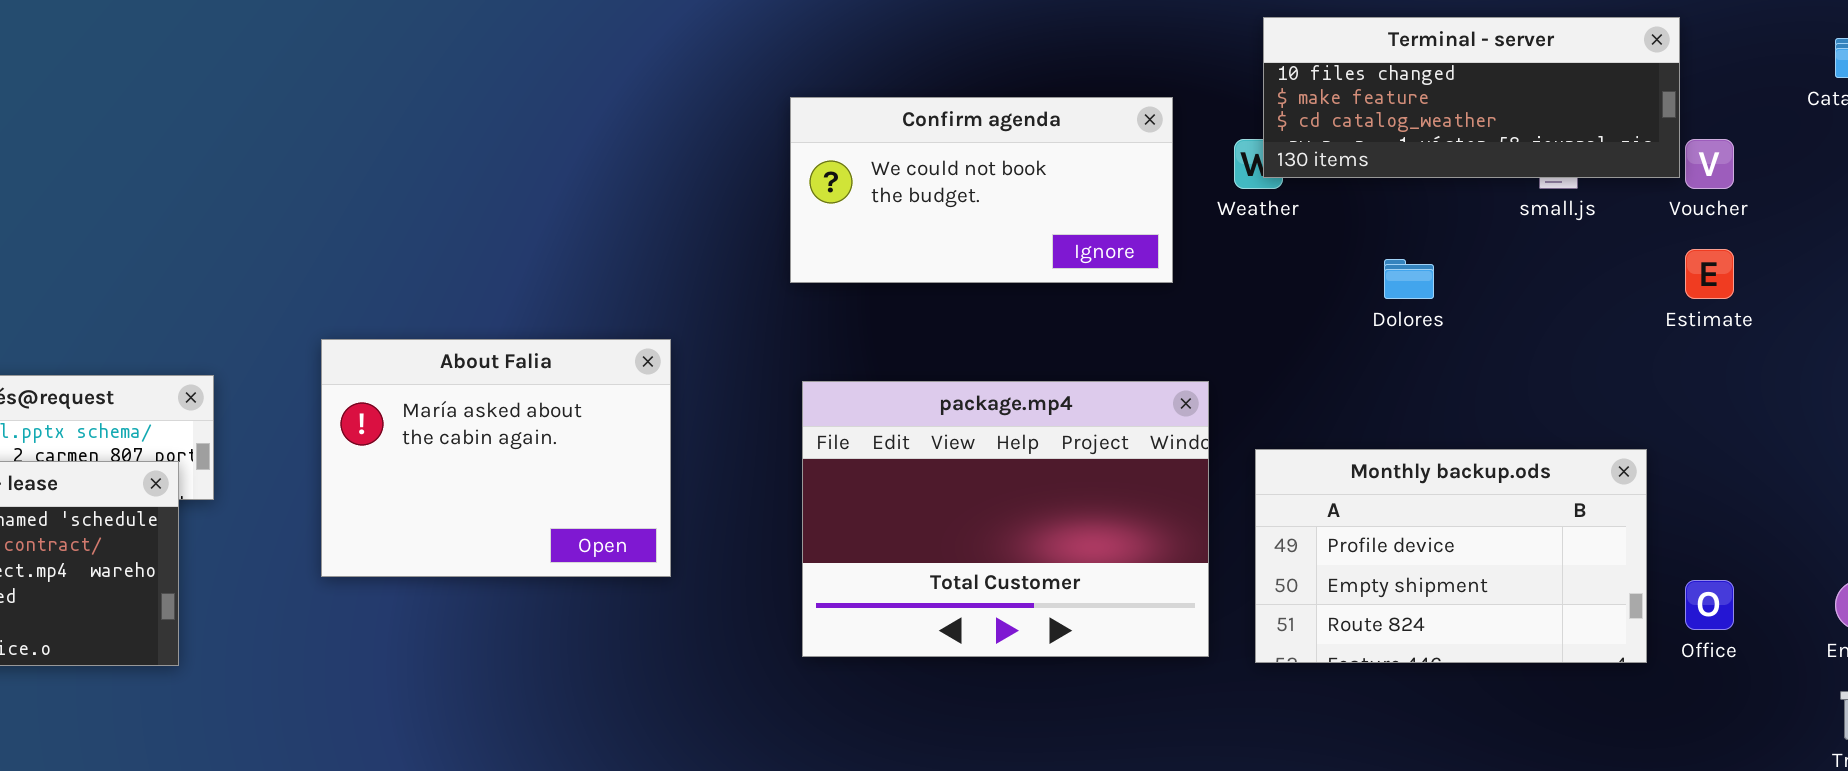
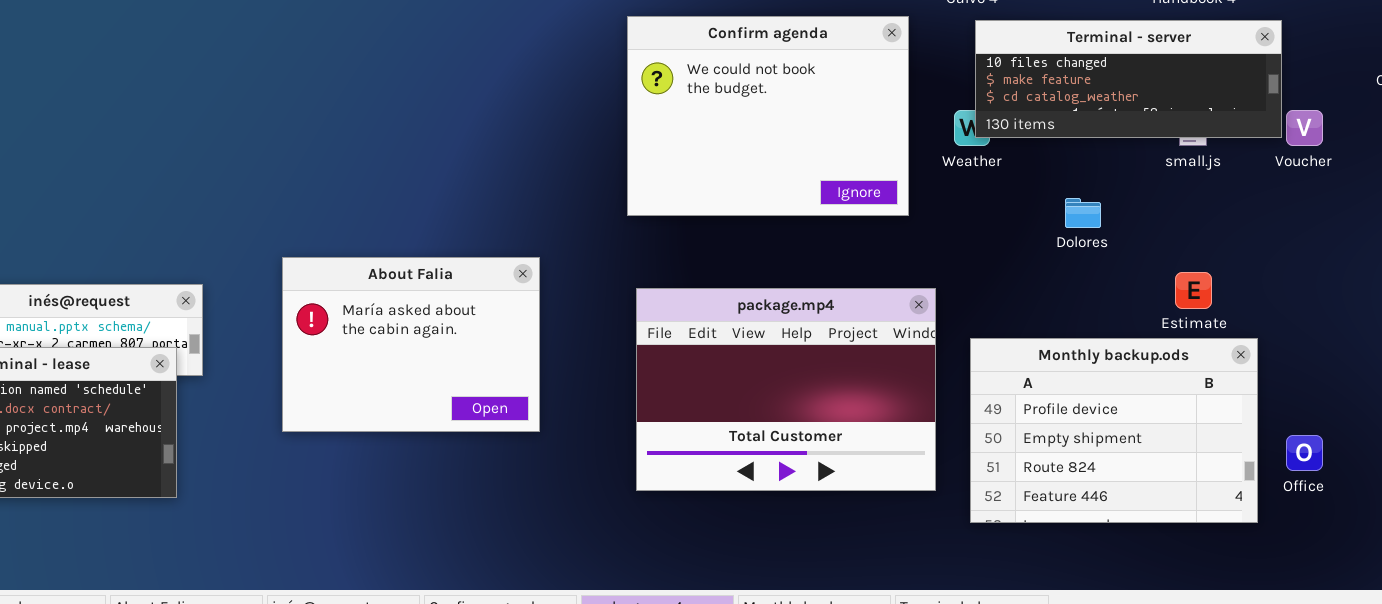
Confirm agenda: [790,97,1173,283] -> [627,16,909,216], resized
Estimate: [1685,249,1734,299] -> [1175,272,1212,309], moved
Monthly backup.ods: [1255,449,1647,663] -> [970,338,1258,523], resized

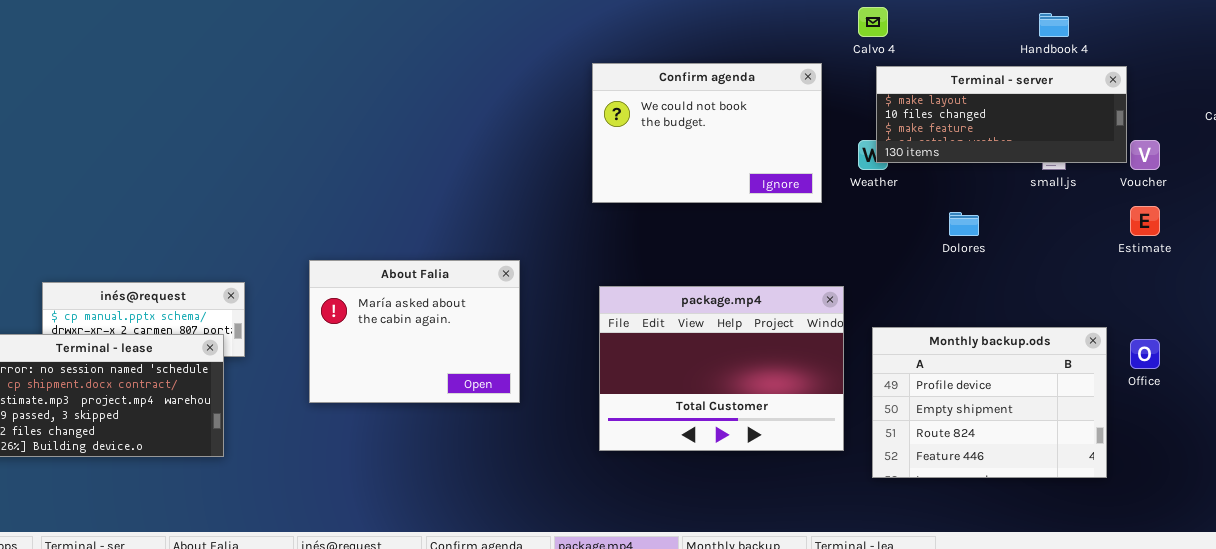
Confirm agenda: [627,16,909,216] -> [592,63,822,203], resized
Terminal - server: [975,20,1282,138] -> [876,66,1127,163], scrolled up 1 row
Estimate: [1175,272,1212,309] -> [1130,206,1160,236], moved
Office: [1286,435,1323,471] -> [1130,339,1160,369], moved

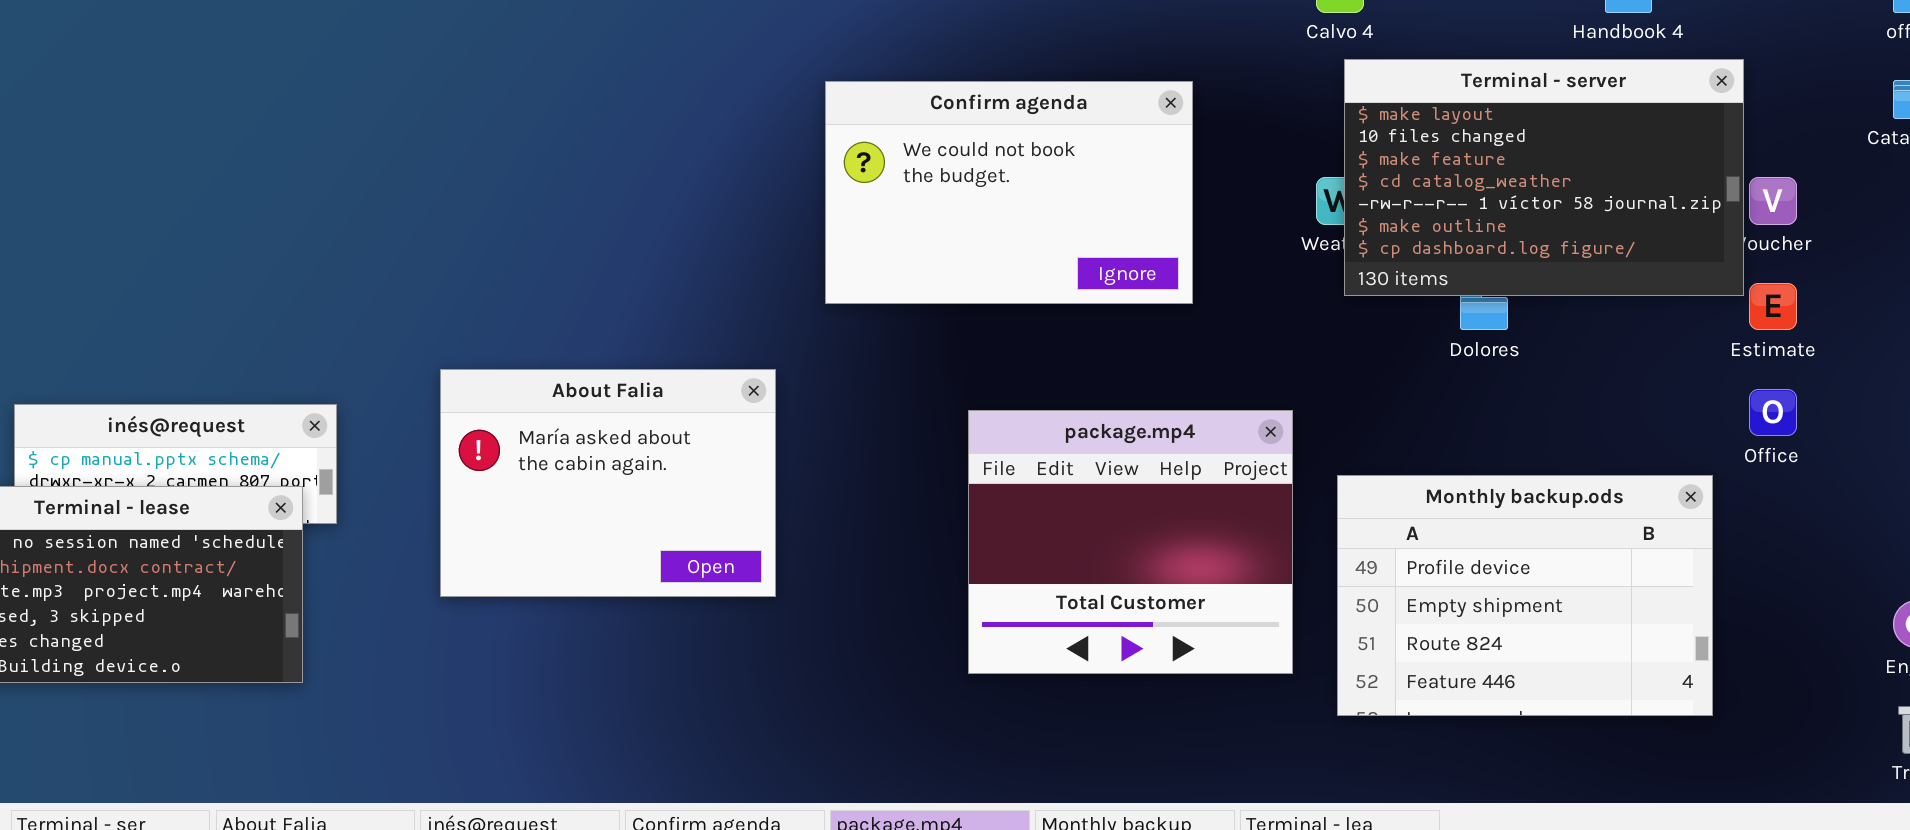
Confirm agenda: [592,63,822,203] -> [825,81,1193,304], moved
Terminal - server: [876,66,1127,163] -> [1344,59,1744,296], resized
package.mp4: [599,286,844,451] -> [968,410,1293,674], resized
Office: [1130,339,1160,369] -> [1749,389,1797,436], moved

